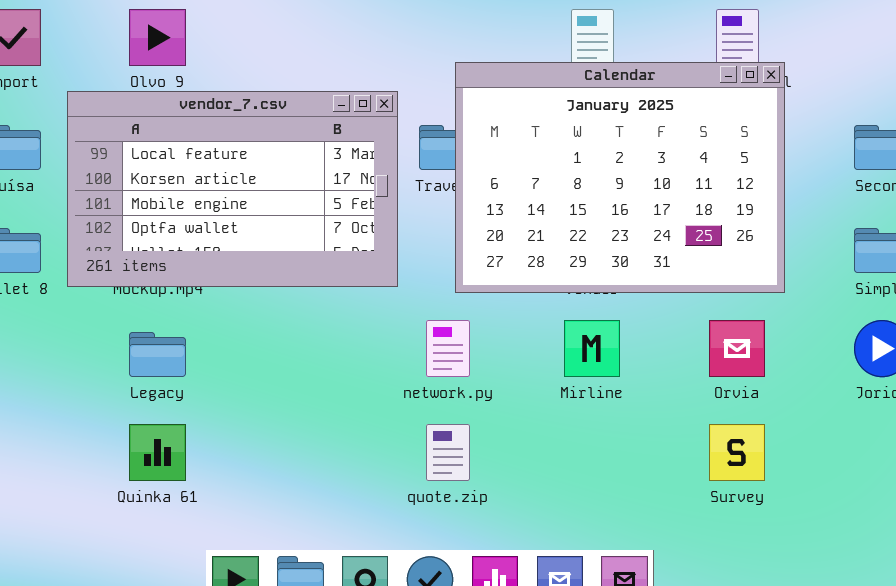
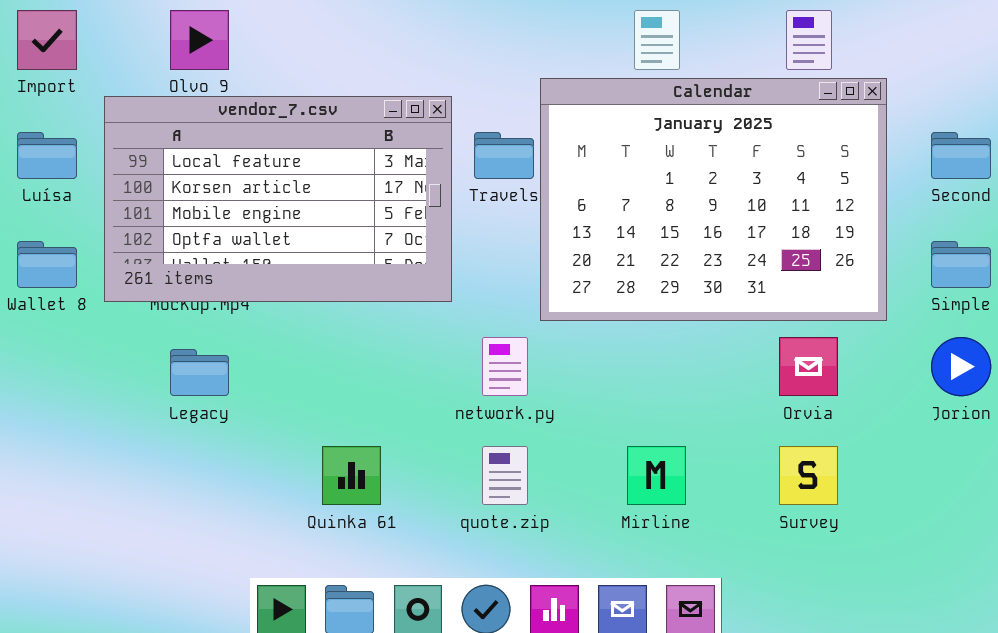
Calendar: [455,62,785,293] -> [540,78,887,321], moved
Mirline: [564,320,620,377] -> [627,446,686,505], moved
Quinka 61: [129,424,186,481] -> [322,446,381,505], moved

